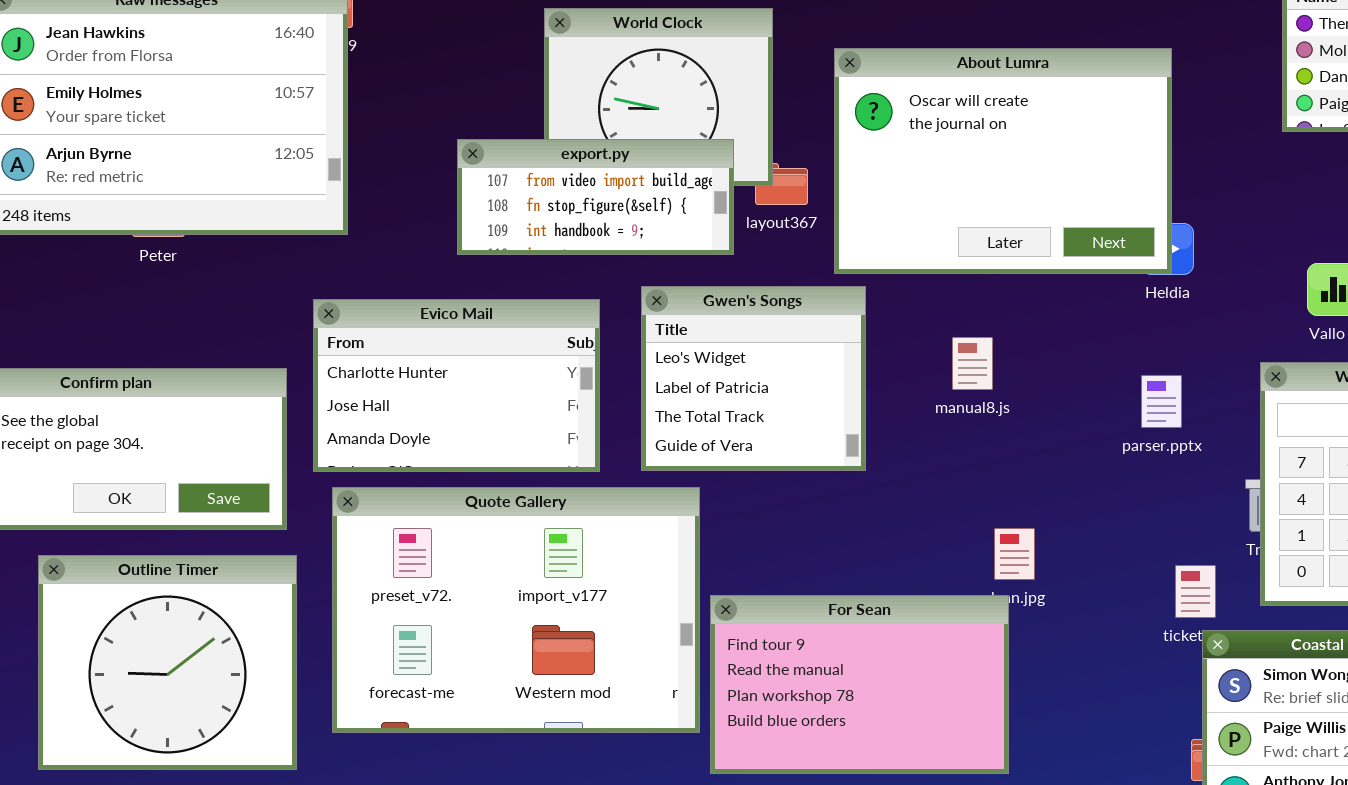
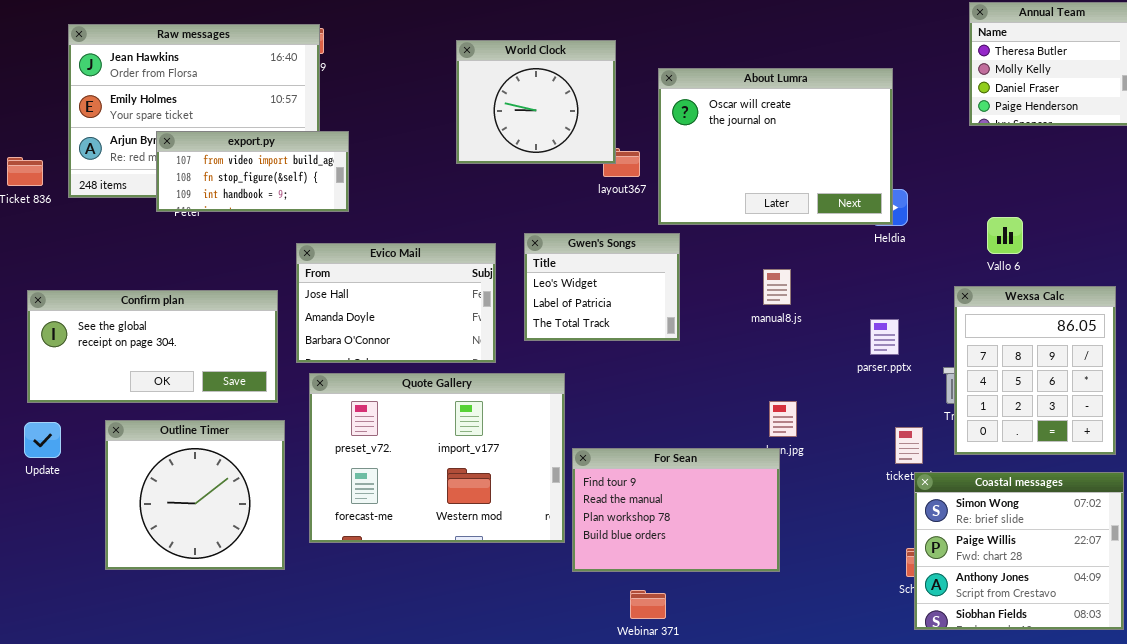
export.py: [457,139,734,255] -> [156,131,349,212], moved
Gwen's Songs: [641,286,866,471] -> [524,233,680,341], resized
Evico Mail: [313,299,600,472] -> [296,243,496,363], scrolled down 1 row
manual8.js: [952,337,993,390] -> [763,269,791,305], moved
parser.pptx: [1141,375,1182,428] -> [870,319,899,355], moved

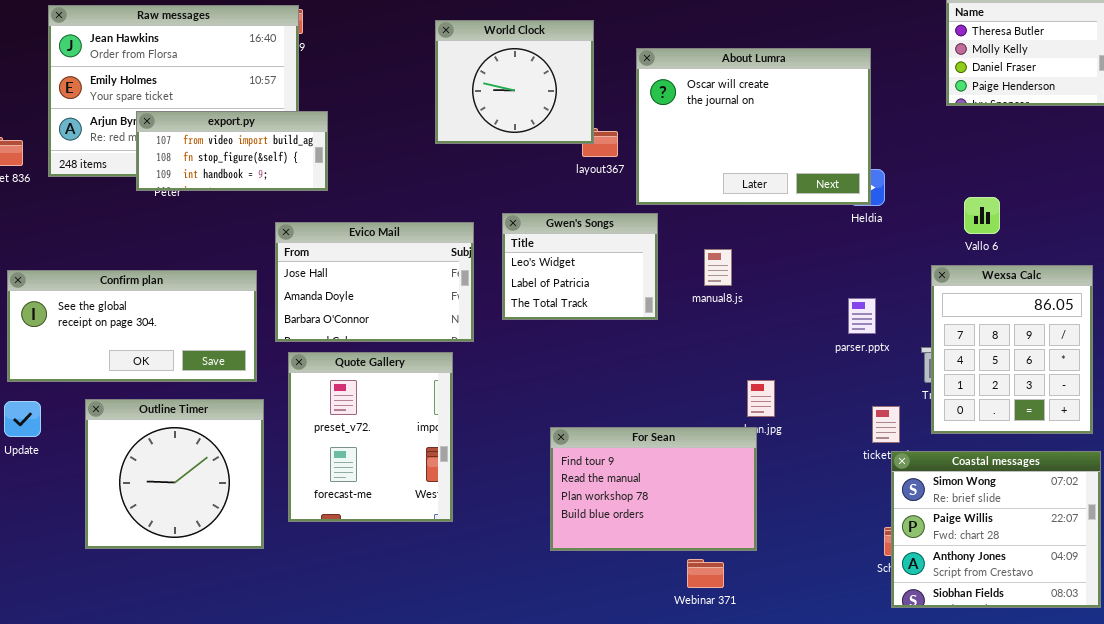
manual8.js: [763,269,791,305] -> [704,249,732,286], moved
Quote Gallery: [309,373,565,543] -> [288,352,453,522], resized
Webinar 371: [630,590,666,619] -> [687,559,724,588], moved

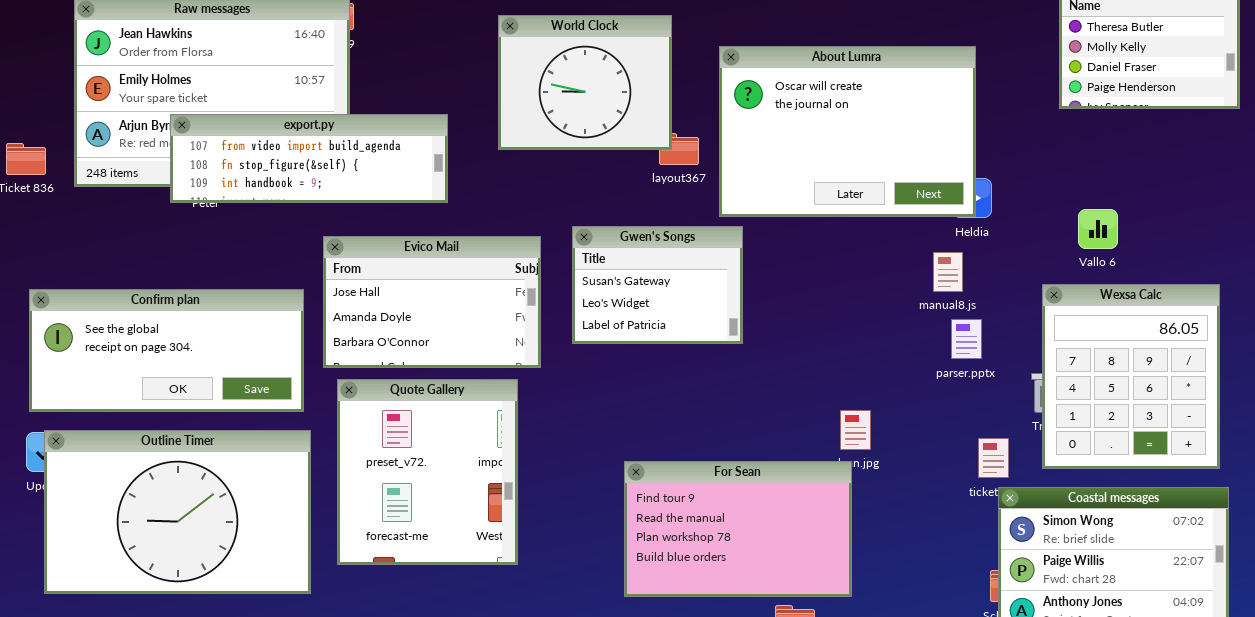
export.py: [136,111,328,191] -> [170,114,448,203], resized
Gwen's Songs: [502,213,658,320] -> [572,226,743,344], scrolled up 1 row
manual8.js: [704,249,732,286] -> [933,252,963,292], moved
Outline Timer: [85,399,264,549] -> [44,430,311,594], resized

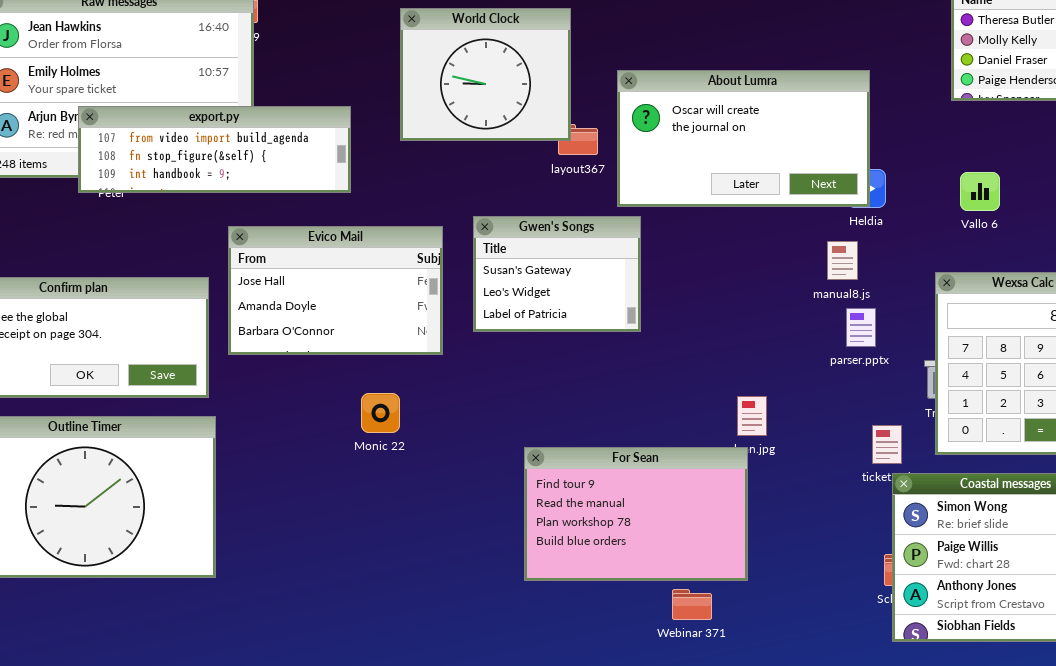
About Lumra: [719,46,976,217] -> [617,70,870,207], resized
Vallo 6: [1078,209,1118,249] -> [960,172,1000,211], moved
Quote Gallery: [337,379,518,565] -> none, closed

